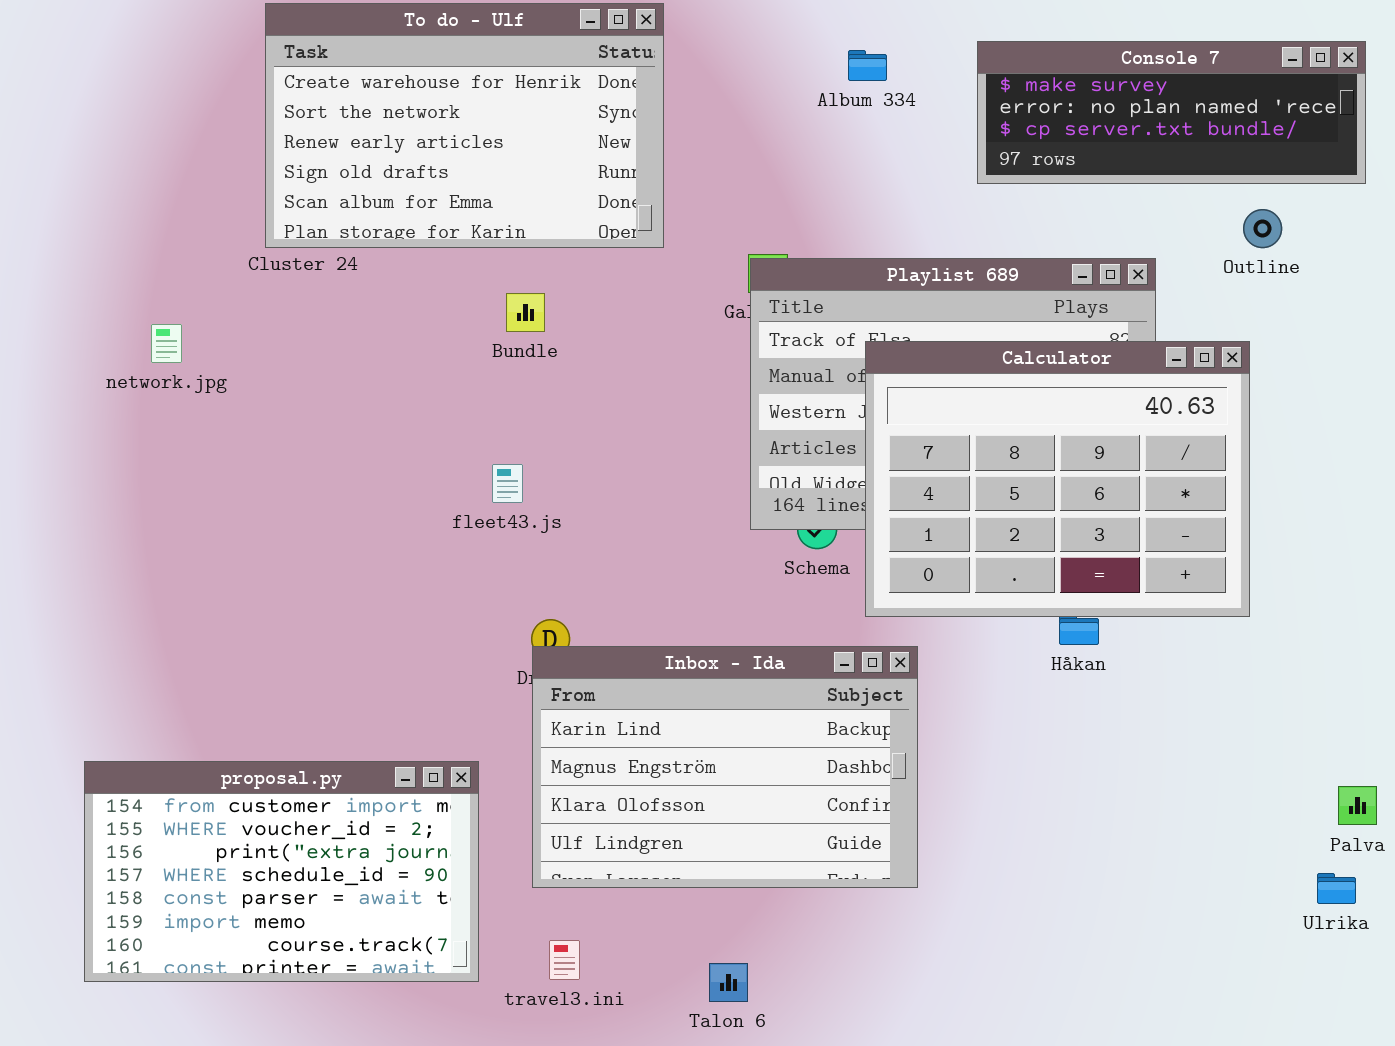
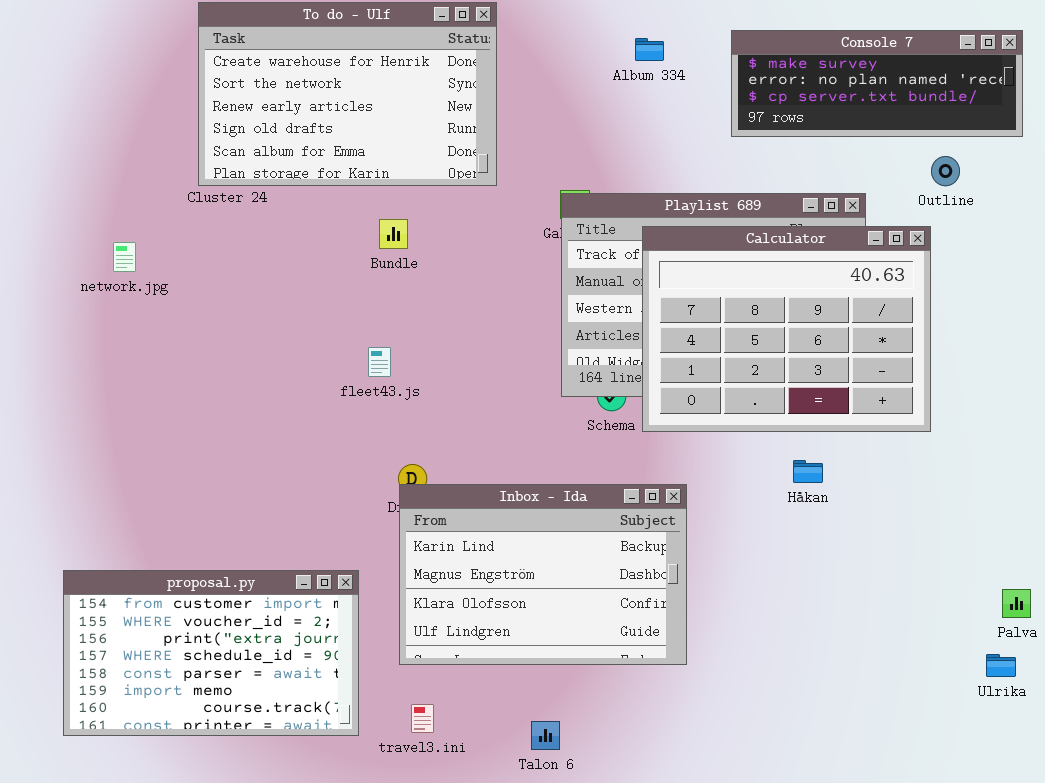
Calculator: [865,341,1250,617] -> [642,226,931,432], moved

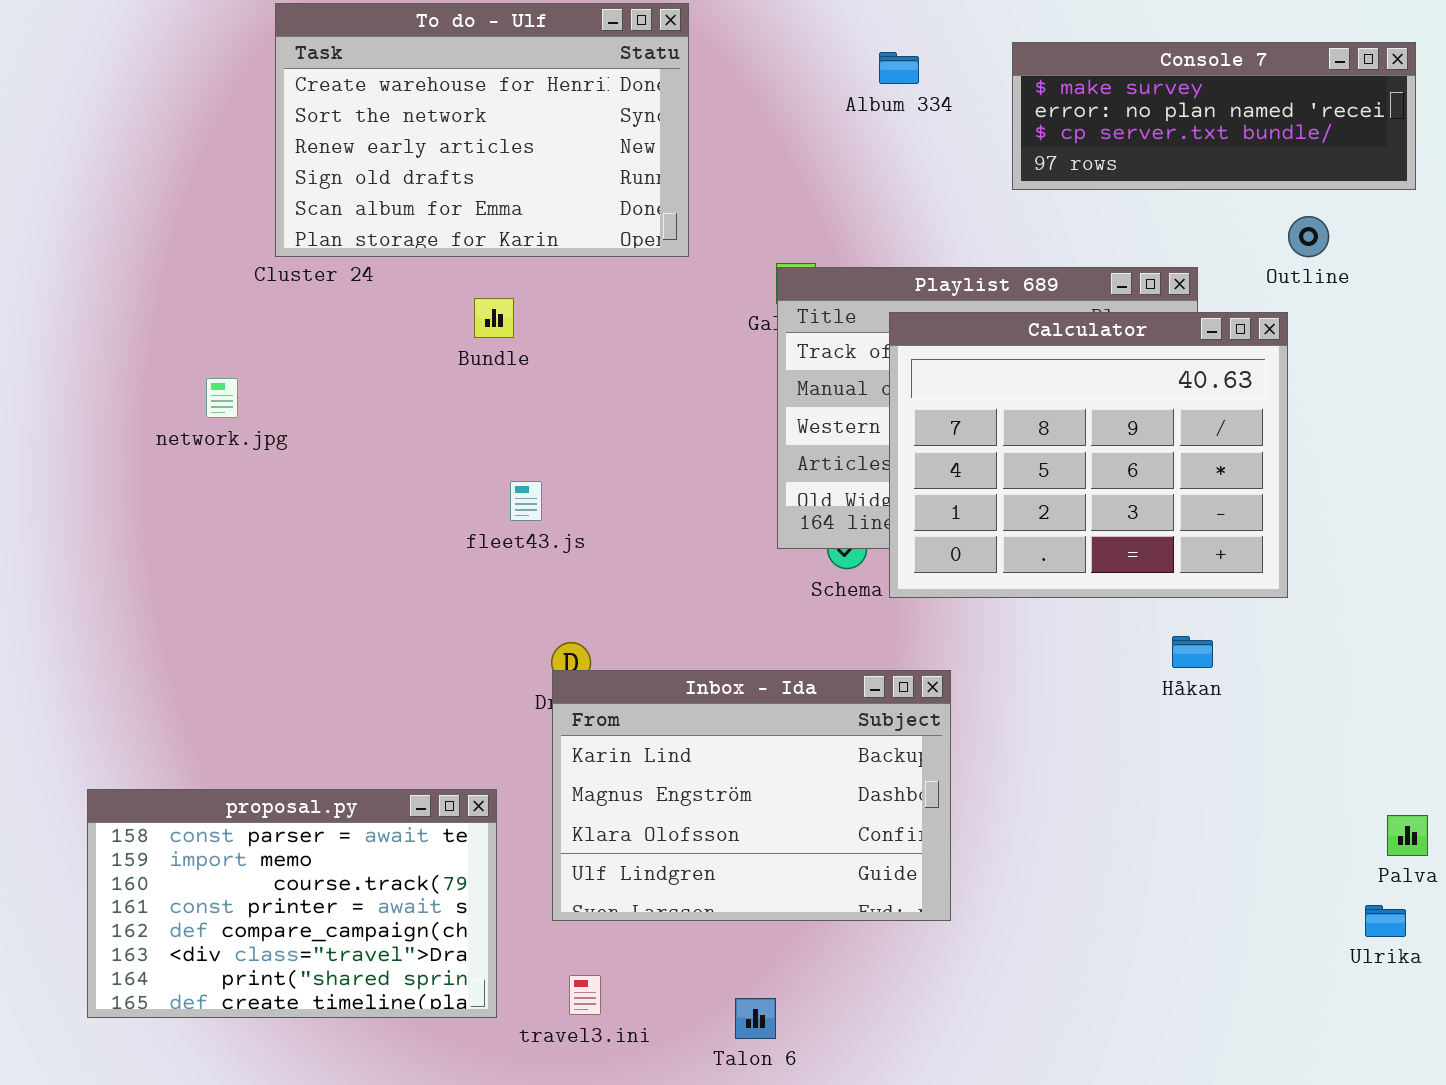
Bundle: [379,219,408,249] -> [474,298,514,338], moved
network.jpg: [113,242,136,272] -> [206,378,238,418], moved
Håkan: [793,460,823,483] -> [1172,636,1213,668], moved
proposal.py: [63,570,359,736] -> [87,789,497,1018], scrolled down 4 rows

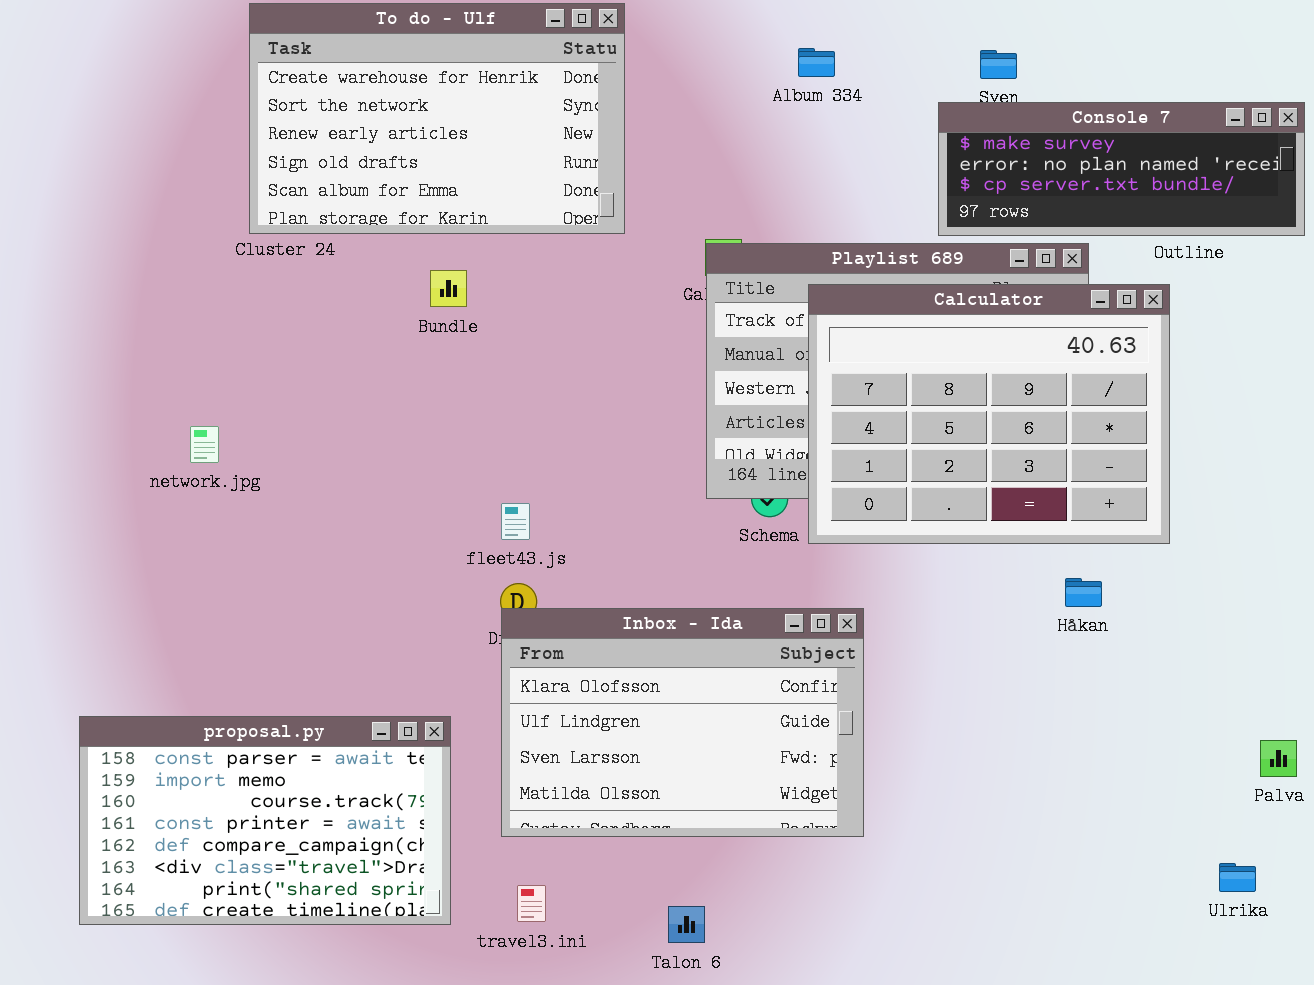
Console 7: [1012,42,1416,190] -> [938,102,1305,236], moved
network.jpg: [206,378,238,418] -> [190,426,219,463], moved
fleet43.js: [510,481,542,521] -> [501,503,530,540], moved
Inbox - Ida: [552,670,951,921] -> [501,608,864,837], scrolled down 2 rows
Ulrika: [1365,905,1406,937] -> [1219,863,1256,892], moved

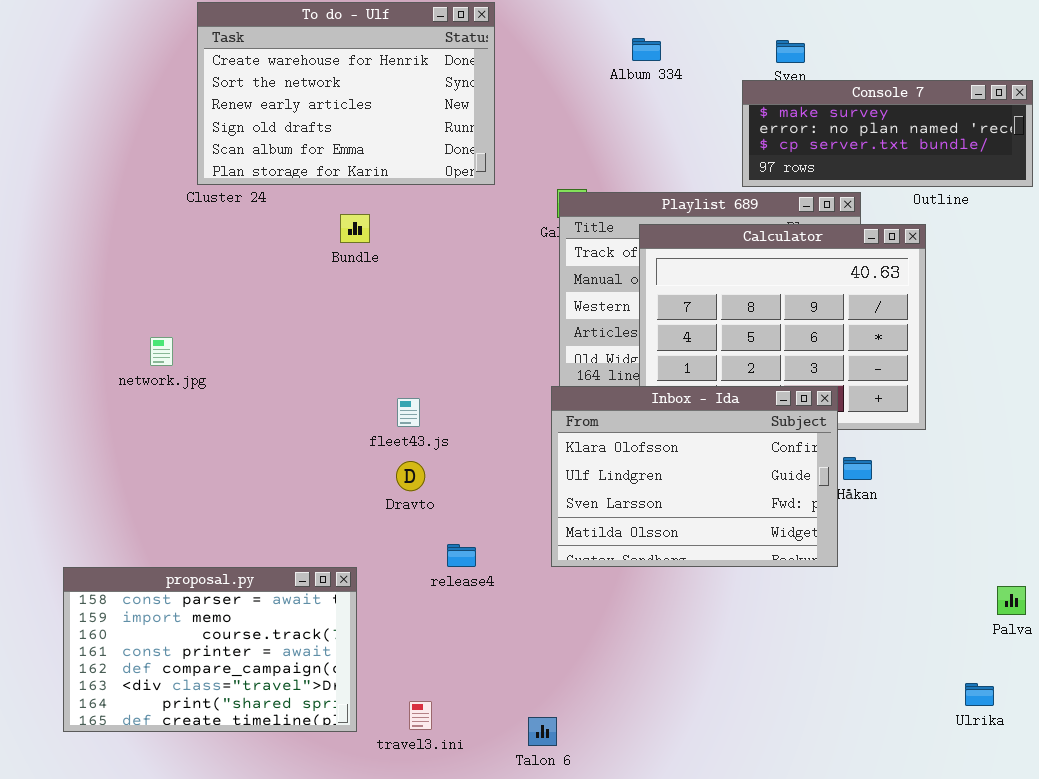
Inbox - Ida: [501,608,864,837] -> [551,386,838,567], moved

